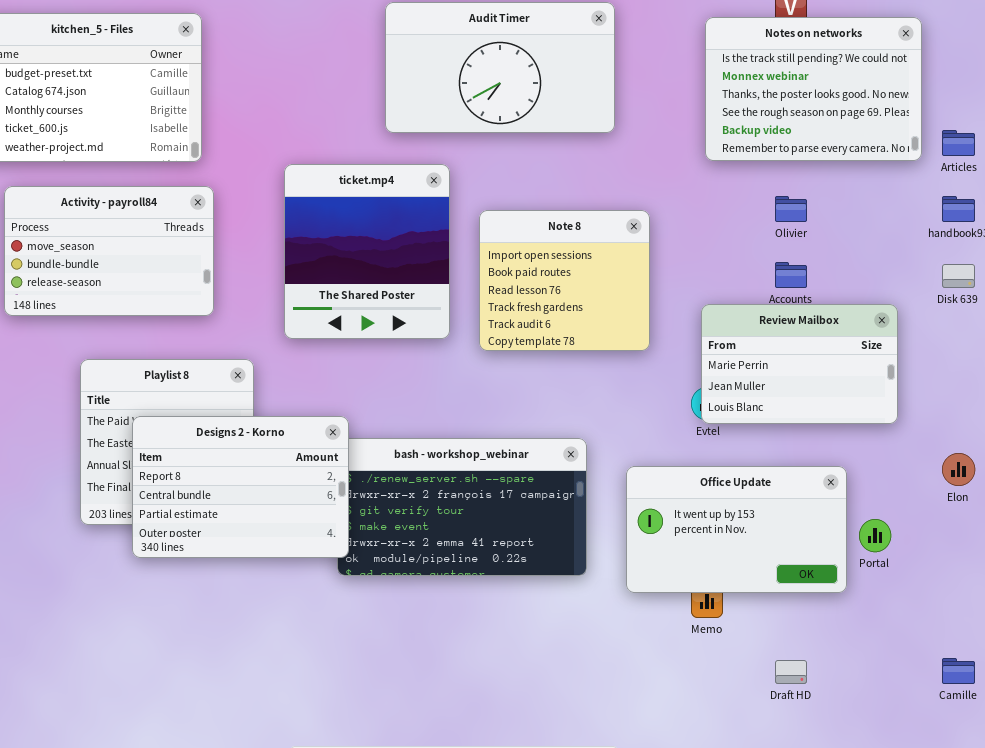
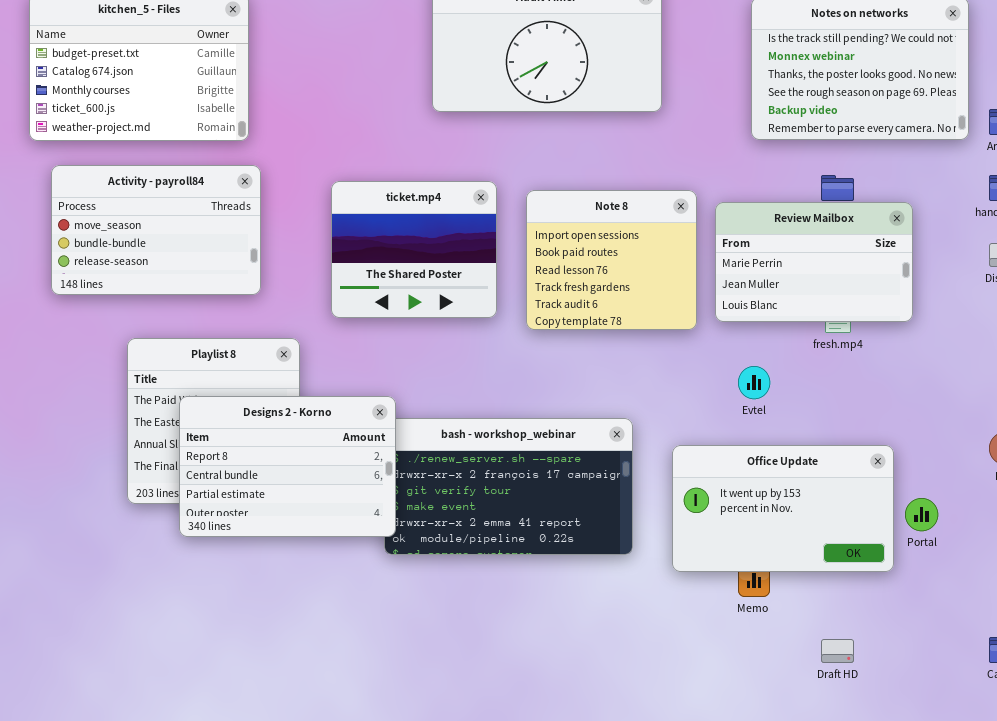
ticket.mp4: [284,164,450,339] -> [331,181,497,318], resized
Review Mailbox: [701,304,898,424] -> [715,202,913,322], moved

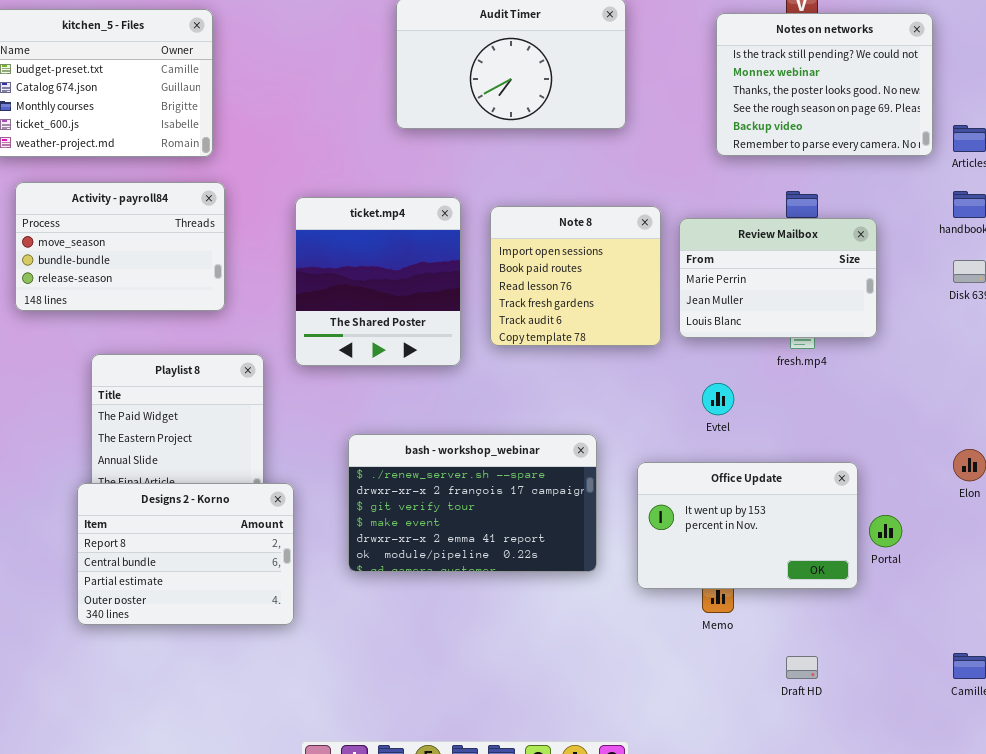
ticket.mp4: [331,181,497,318] -> [295,197,461,366], resized
Designs 2 - Korno: [179,396,396,537] -> [77,483,294,625], moved

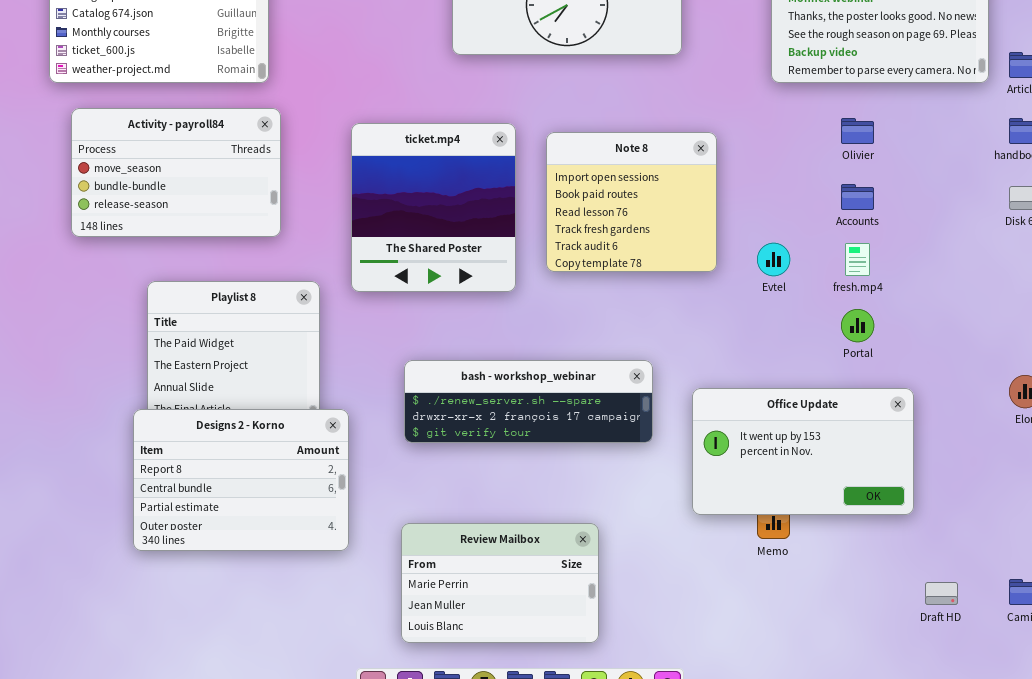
Review Mailbox: [679,218,877,338] -> [401,523,599,643], moved
Evtel: [702,383,734,415] -> [757,243,790,276], moved
bash - workshop_webinar: [348,434,597,572] -> [404,360,653,443], resized
Portal: [869,515,902,547] -> [841,309,874,342], moved
Draft HD: [786,656,818,679] -> [925,582,958,605], moved

